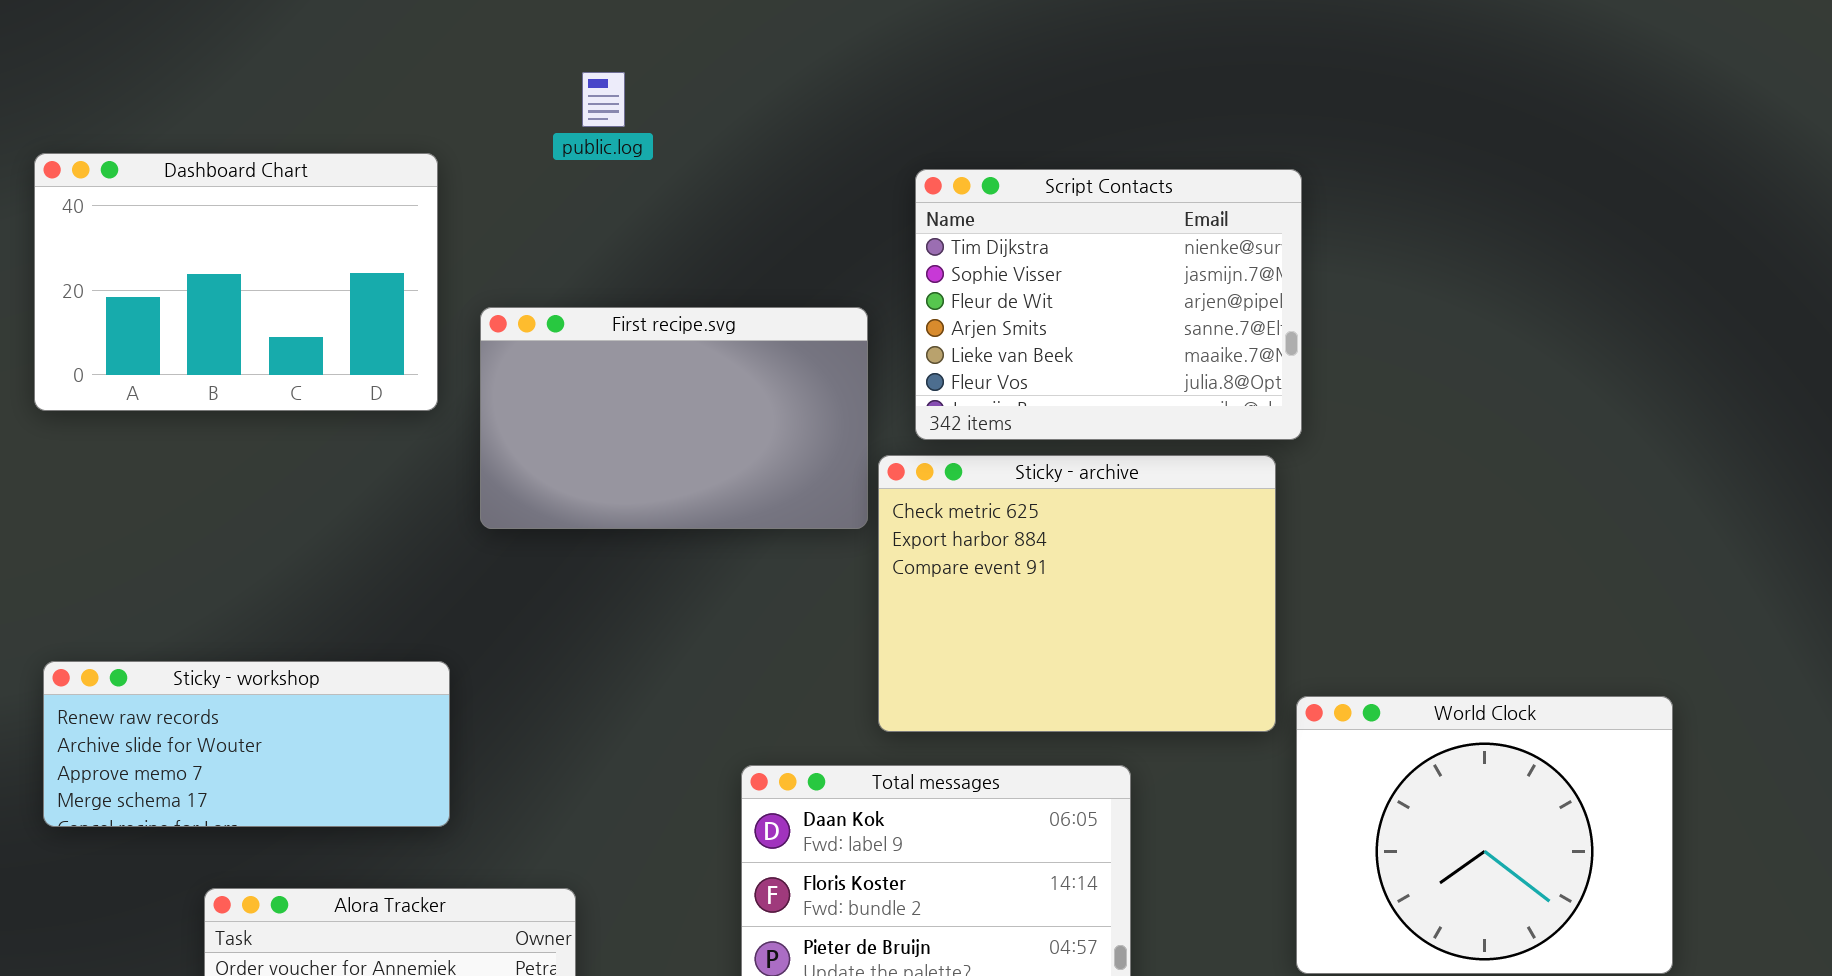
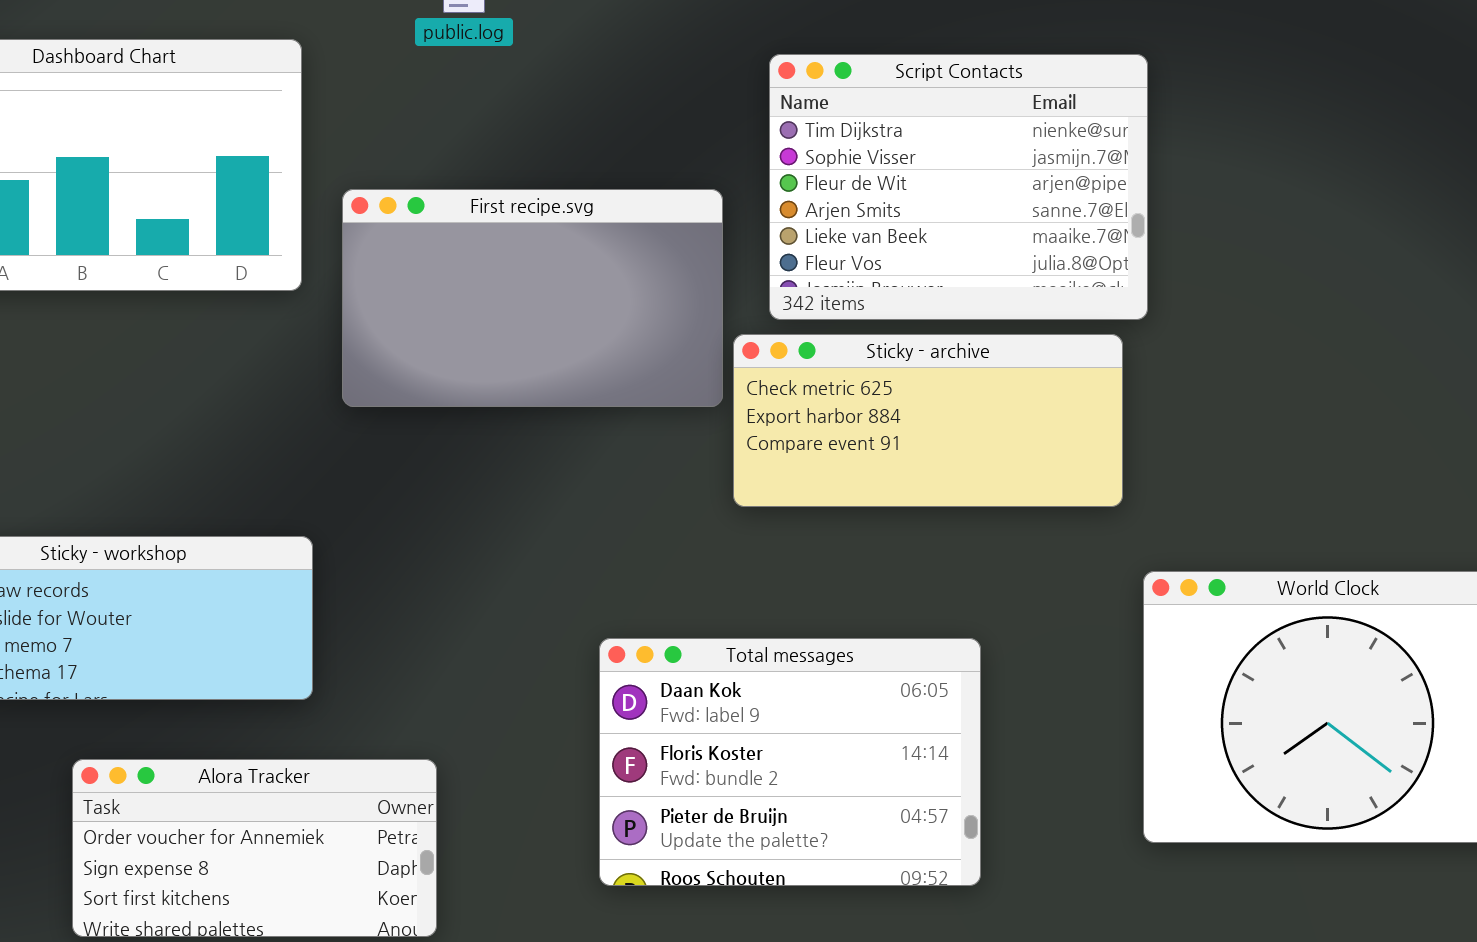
Sticky - archive: [878,455,1276,732] -> [733,334,1123,507], resized

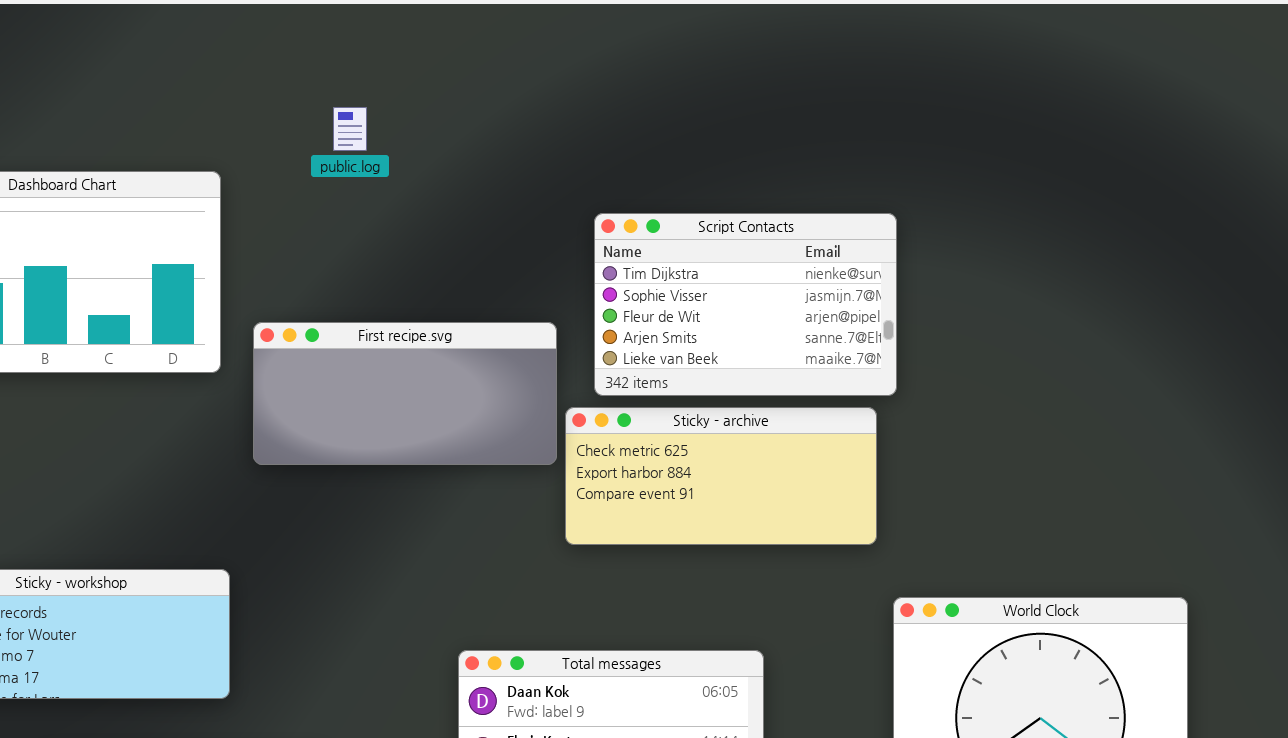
Script Contacts: [769,54,1148,320] -> [594,213,897,396], resized
First recipe.svg: [342,189,723,407] -> [253,322,557,465], resized

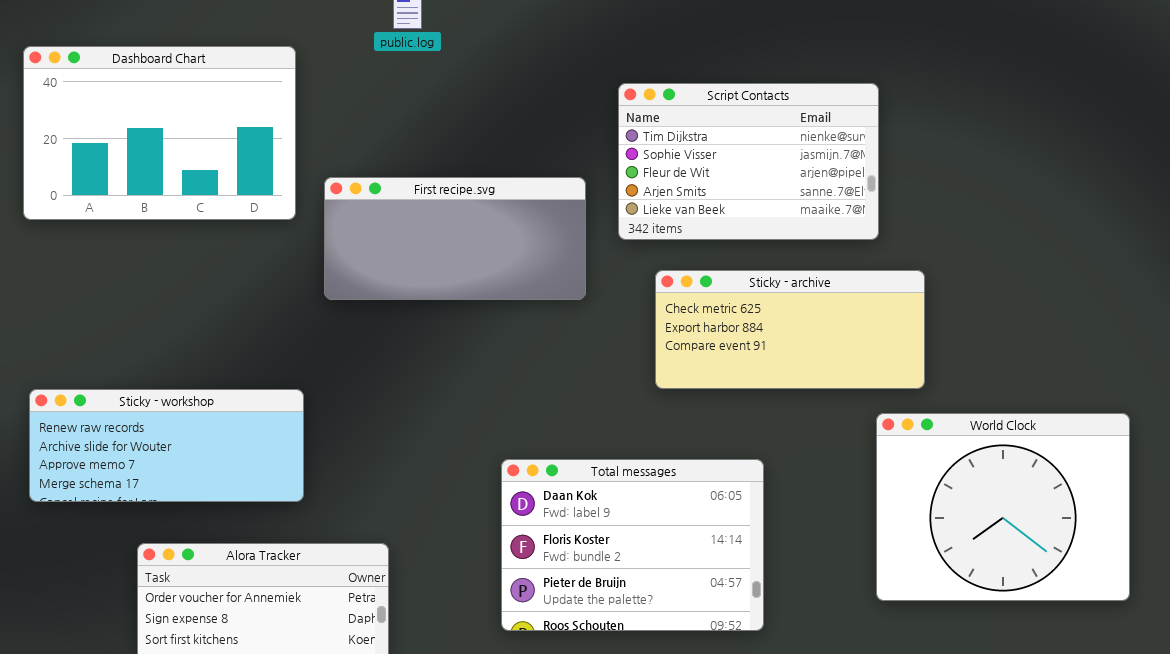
Sticky - archive: [565,407,877,545] -> [655,270,925,389], moved

